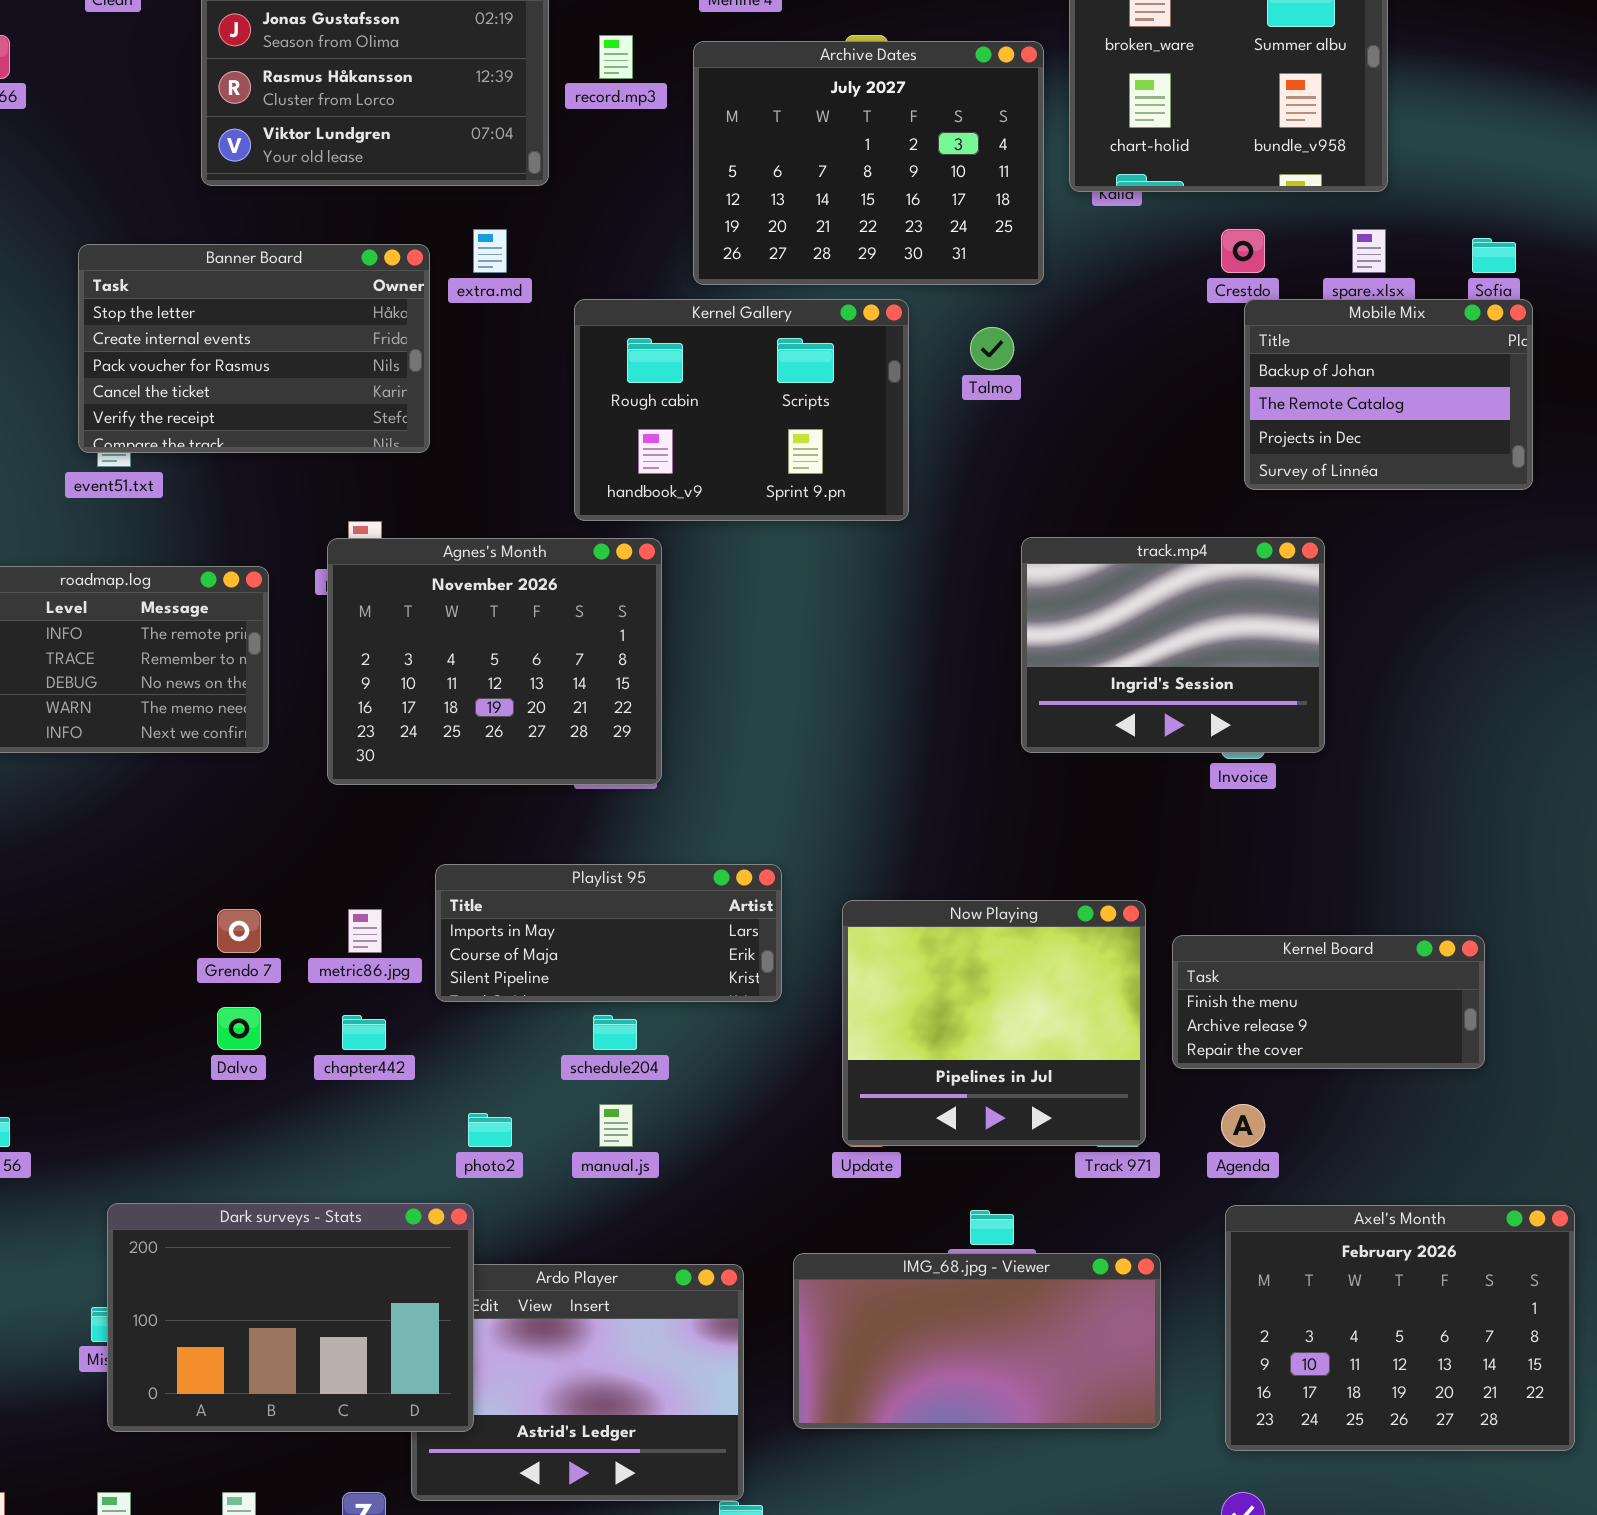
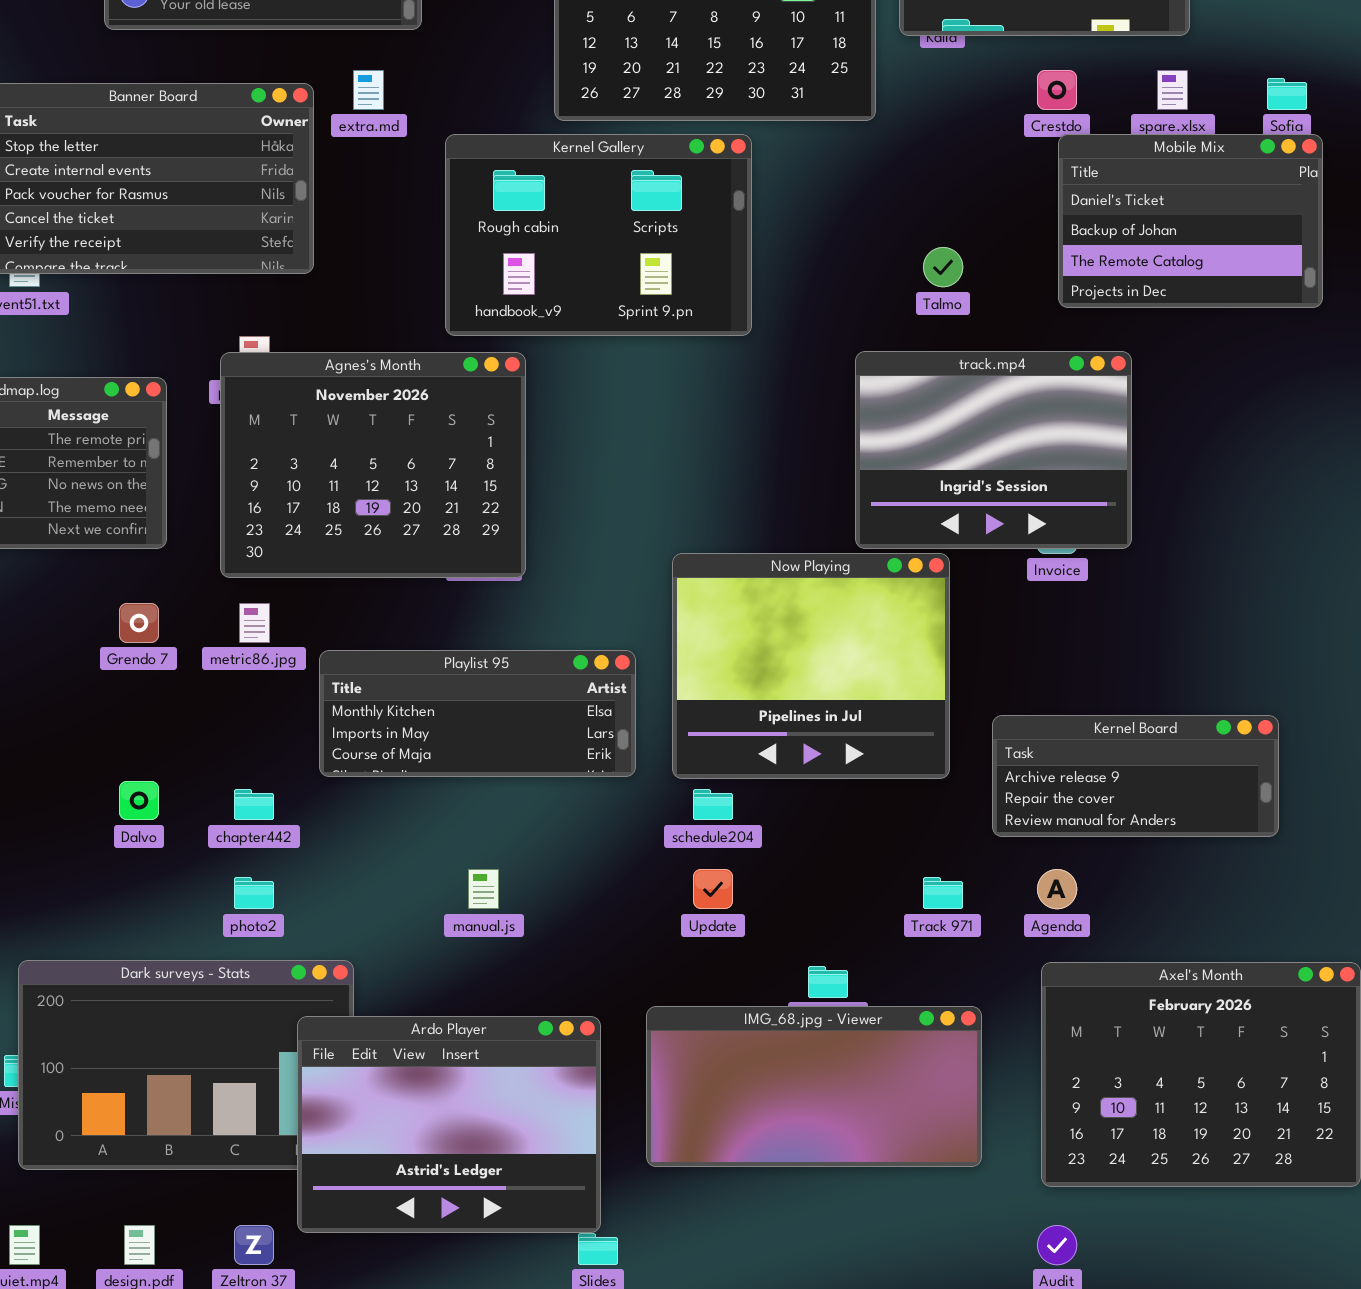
Mobile Mix: [1244,299,1533,490] -> [1058,134,1323,308], scrolled up 1 row
Talmo: [970,327,1014,370] -> [923,247,963,287], moved
Playlist 95: [435,864,782,1002] -> [319,650,636,777], scrolled up 1 row
Now Playing: [842,900,1146,1146] -> [672,553,950,779], moved
Grendo 7: [217,909,261,953] -> [119,603,159,643], moved
metric86.jpg: [348,909,382,953] -> [239,603,270,643], moved
Kernel Board: [1172,935,1485,1069] -> [992,715,1279,837], scrolled down 1 row
schedule204: [593,1015,637,1050] -> [693,789,733,820], moved
photo2: [468,1113,512,1147] -> [234,877,274,909], moved
Ardo Player: [411,1264,744,1501] -> [297,1016,601,1233], raised

